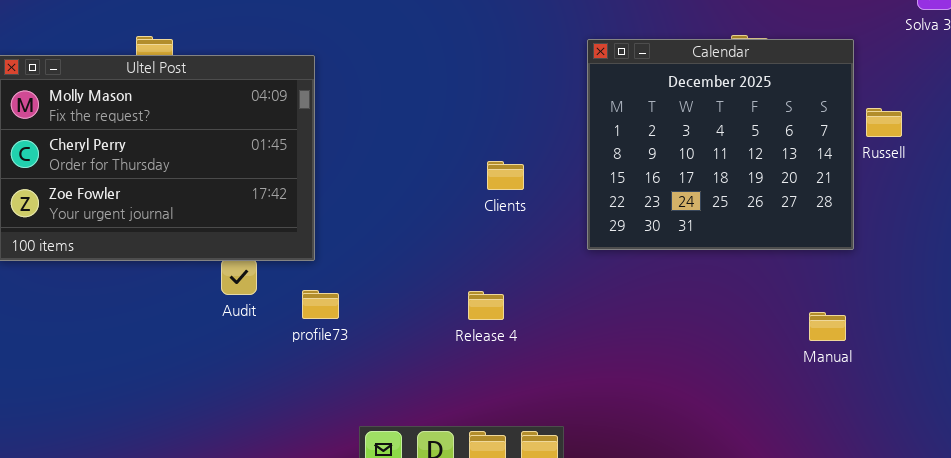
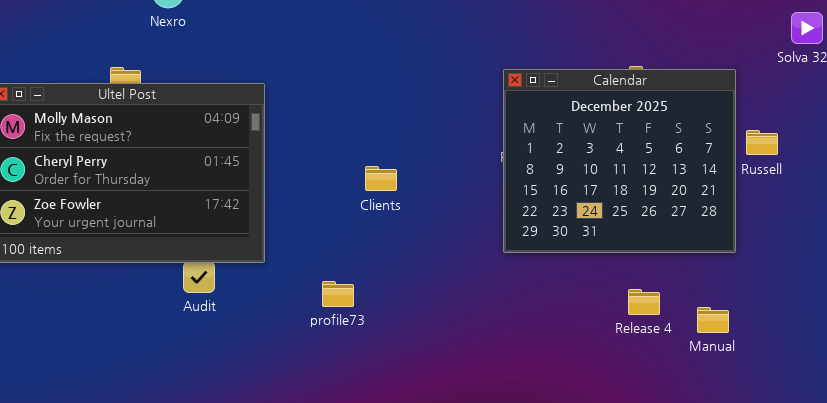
Clients: [487,161,524,190] -> [365,166,397,191], moved
profile73: [302,290,339,319] -> [322,281,354,307], moved
Release 4: [468,291,504,320] -> [628,289,660,315], moved

